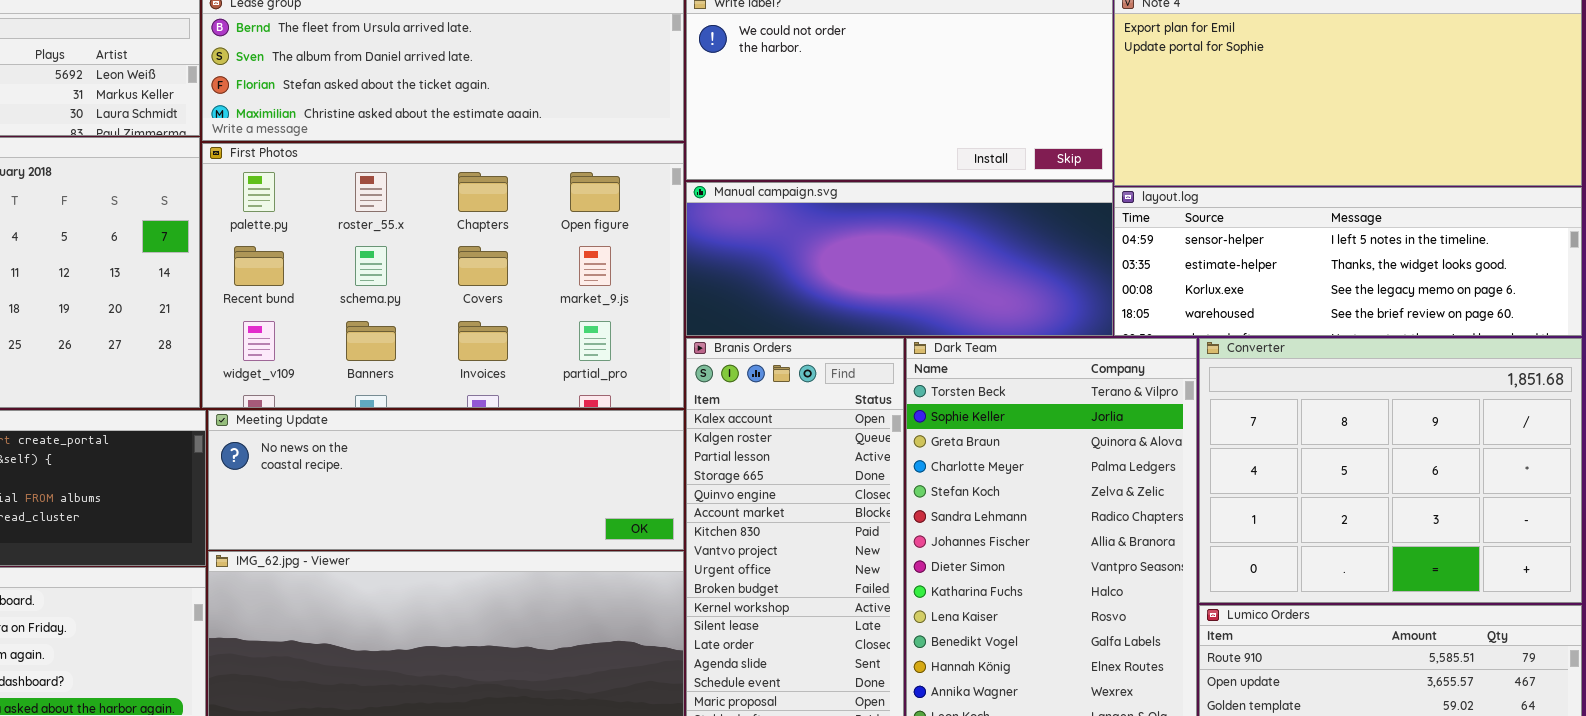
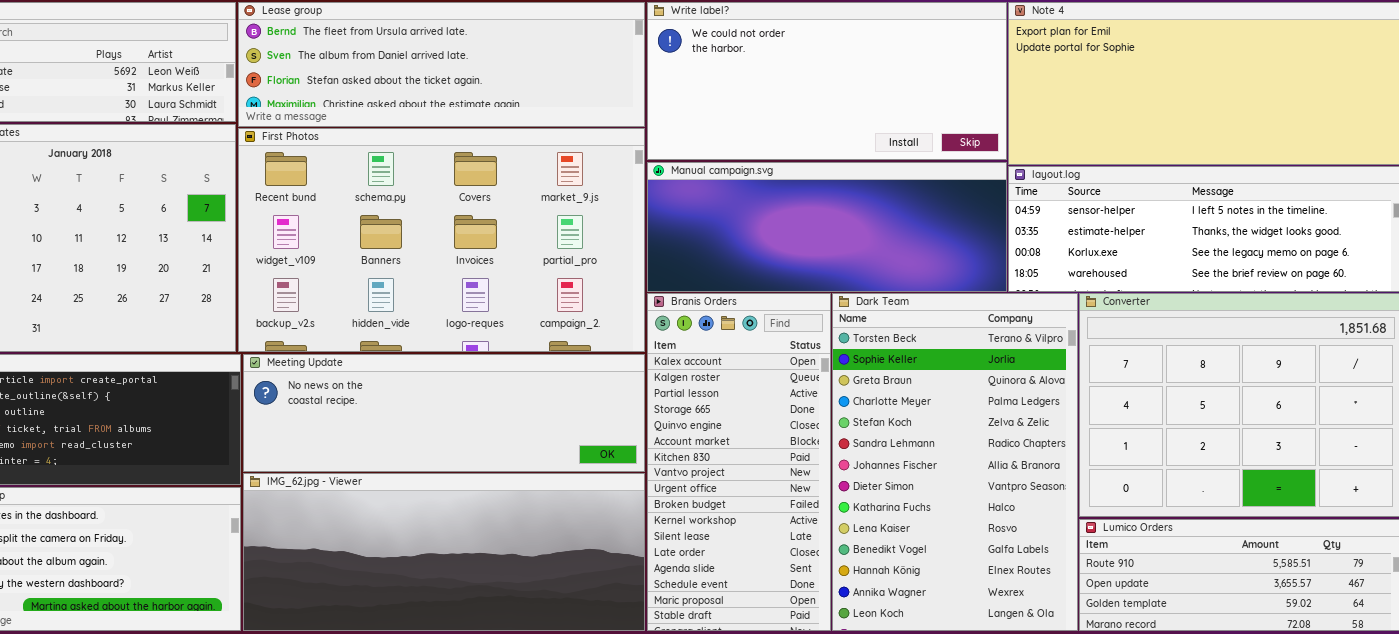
First Photos: [202,143,684,408] -> [238,128,645,352], scrolled down 1 row

